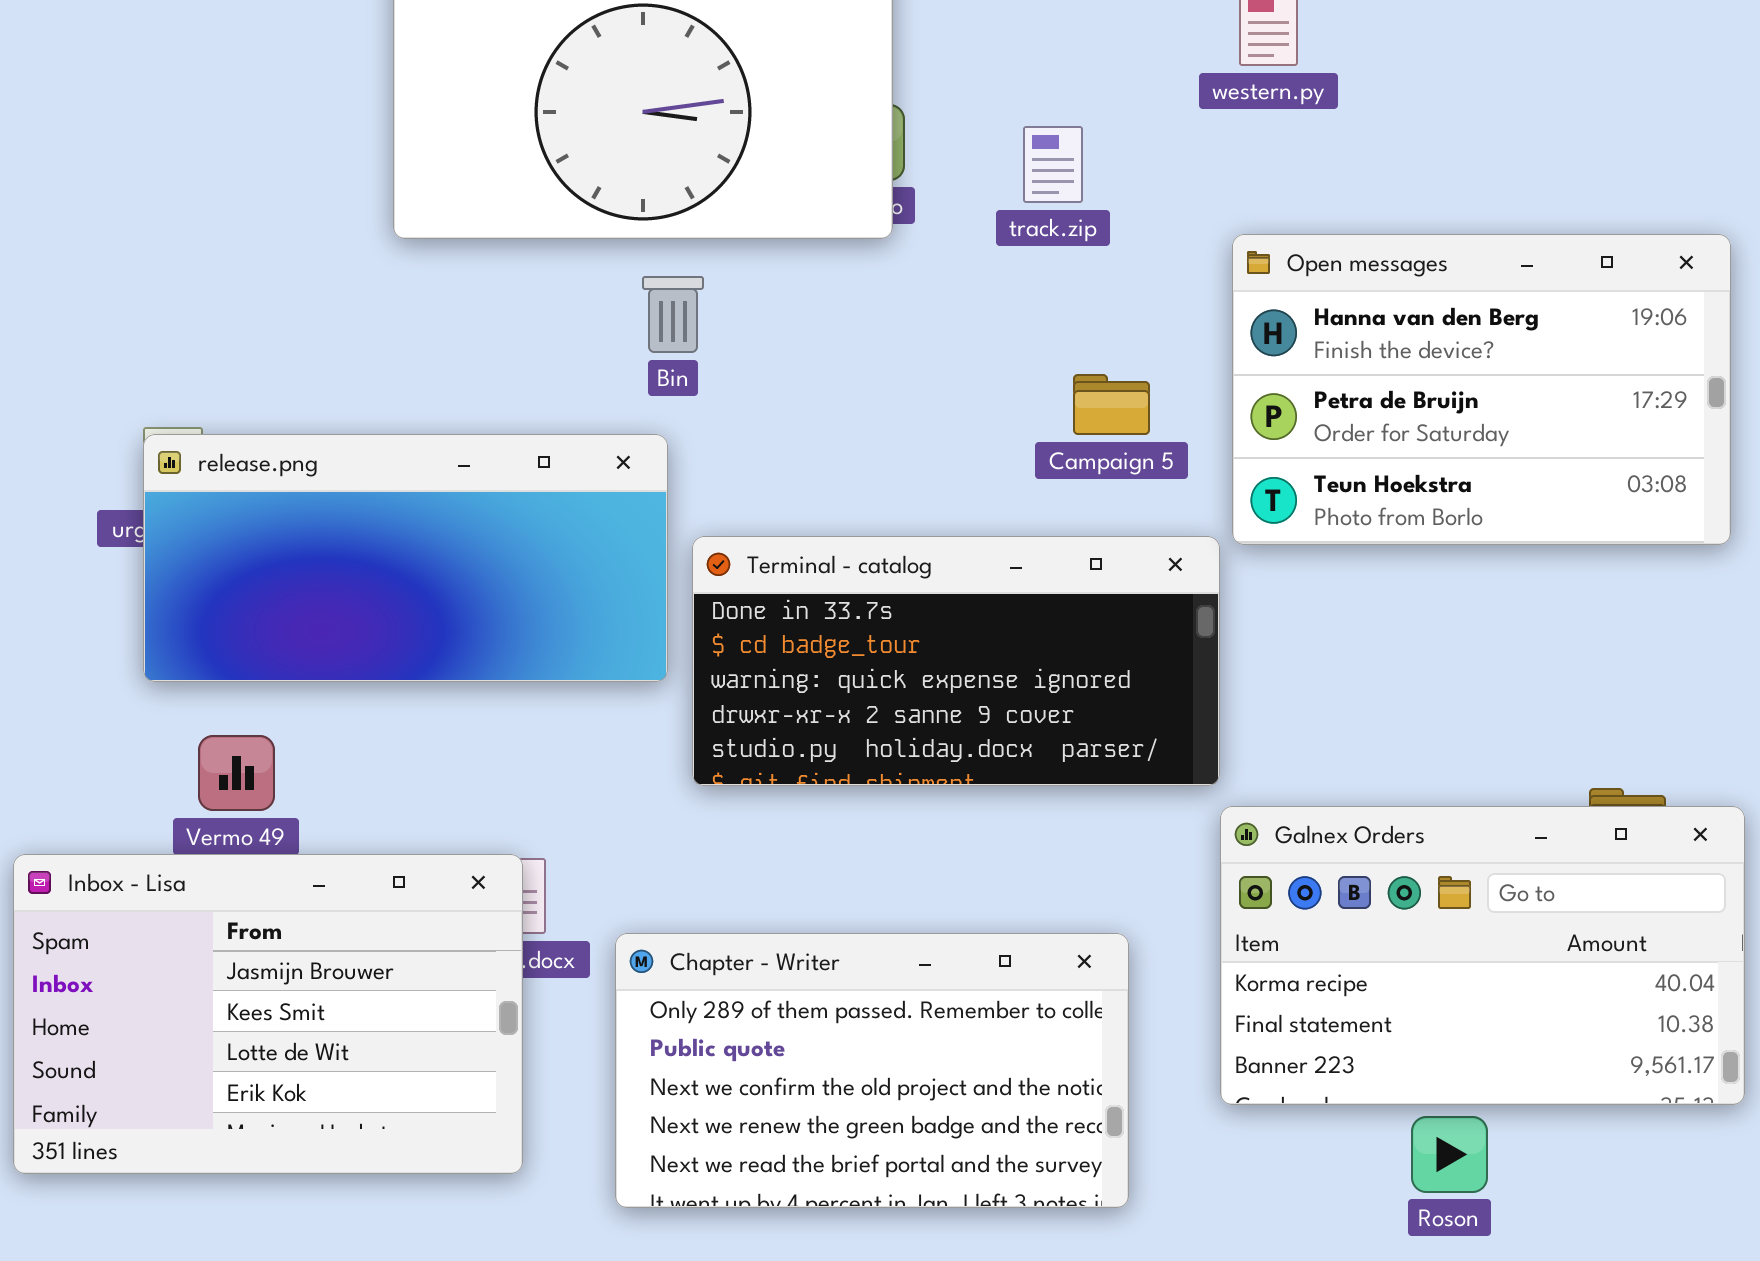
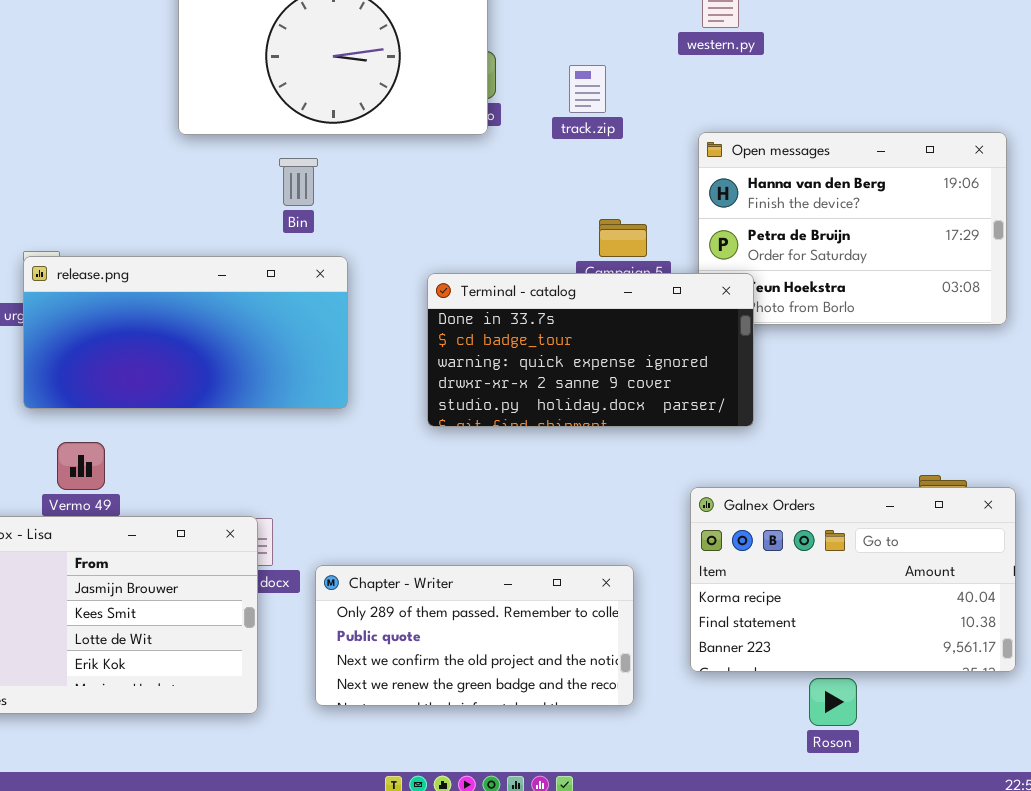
Bin: [642,276,704,353] -> [279,158,318,206], moved
Terminal - catalog: [692,536,1220,786] -> [427,273,754,427], moved
Chapter - Writer: [615,933,1129,1208] -> [315,565,634,706], resized

